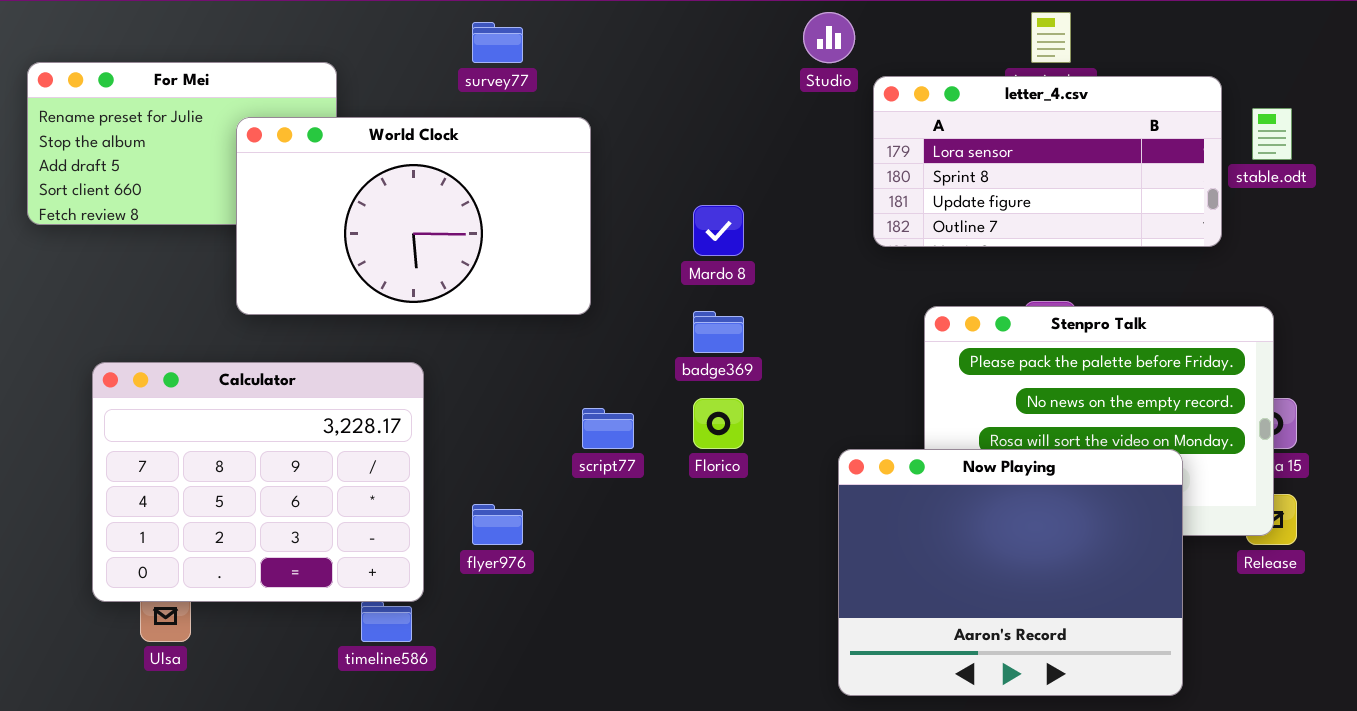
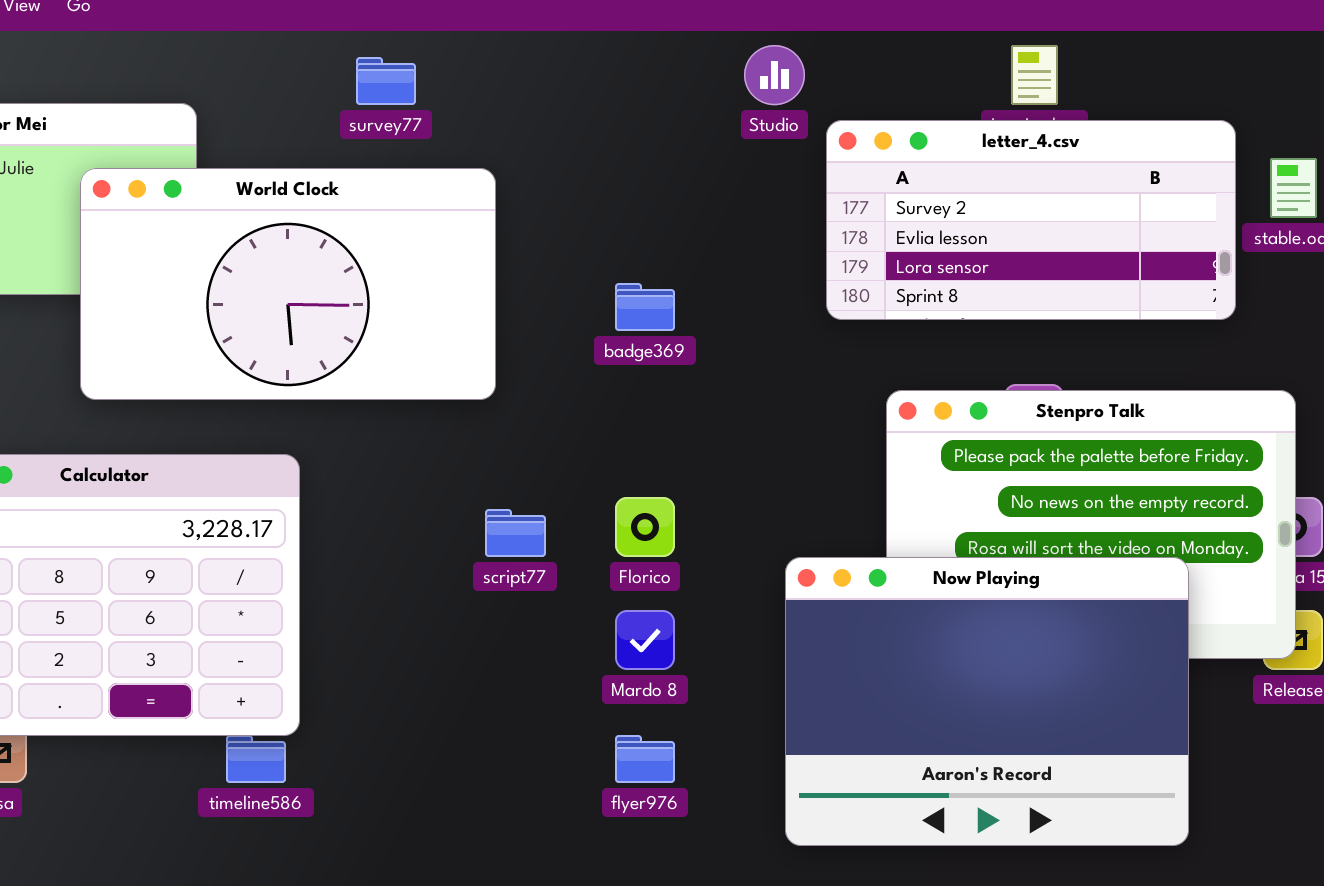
letter_4.csv: [873,76,1222,247] -> [826,120,1236,320], scrolled up 2 rows
Mardo 8: [693,205,744,256] -> [615,610,675,670], moved
badge369: [693,311,744,353] -> [615,283,675,331], moved
flyer976: [472,504,523,545] -> [615,735,675,783], moved

